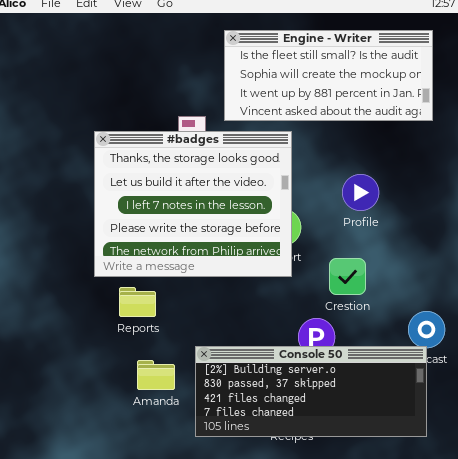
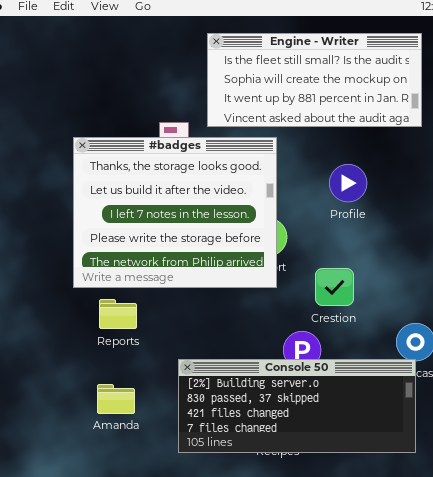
Profile: [342,174,379,211] -> [329,164,367,202], moved
Amanda: [137,360,175,390] -> [97,384,135,414], moved

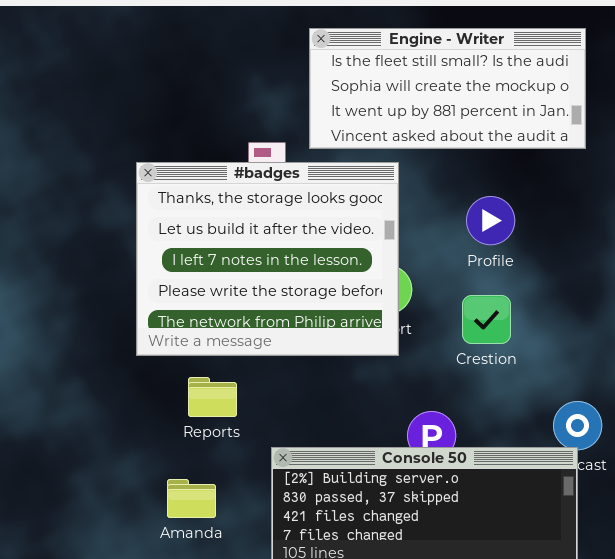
Crestion: [315,268,354,306] -> [462,295,511,344], moved
Reports: [99,299,137,329] -> [188,377,237,417], moved

